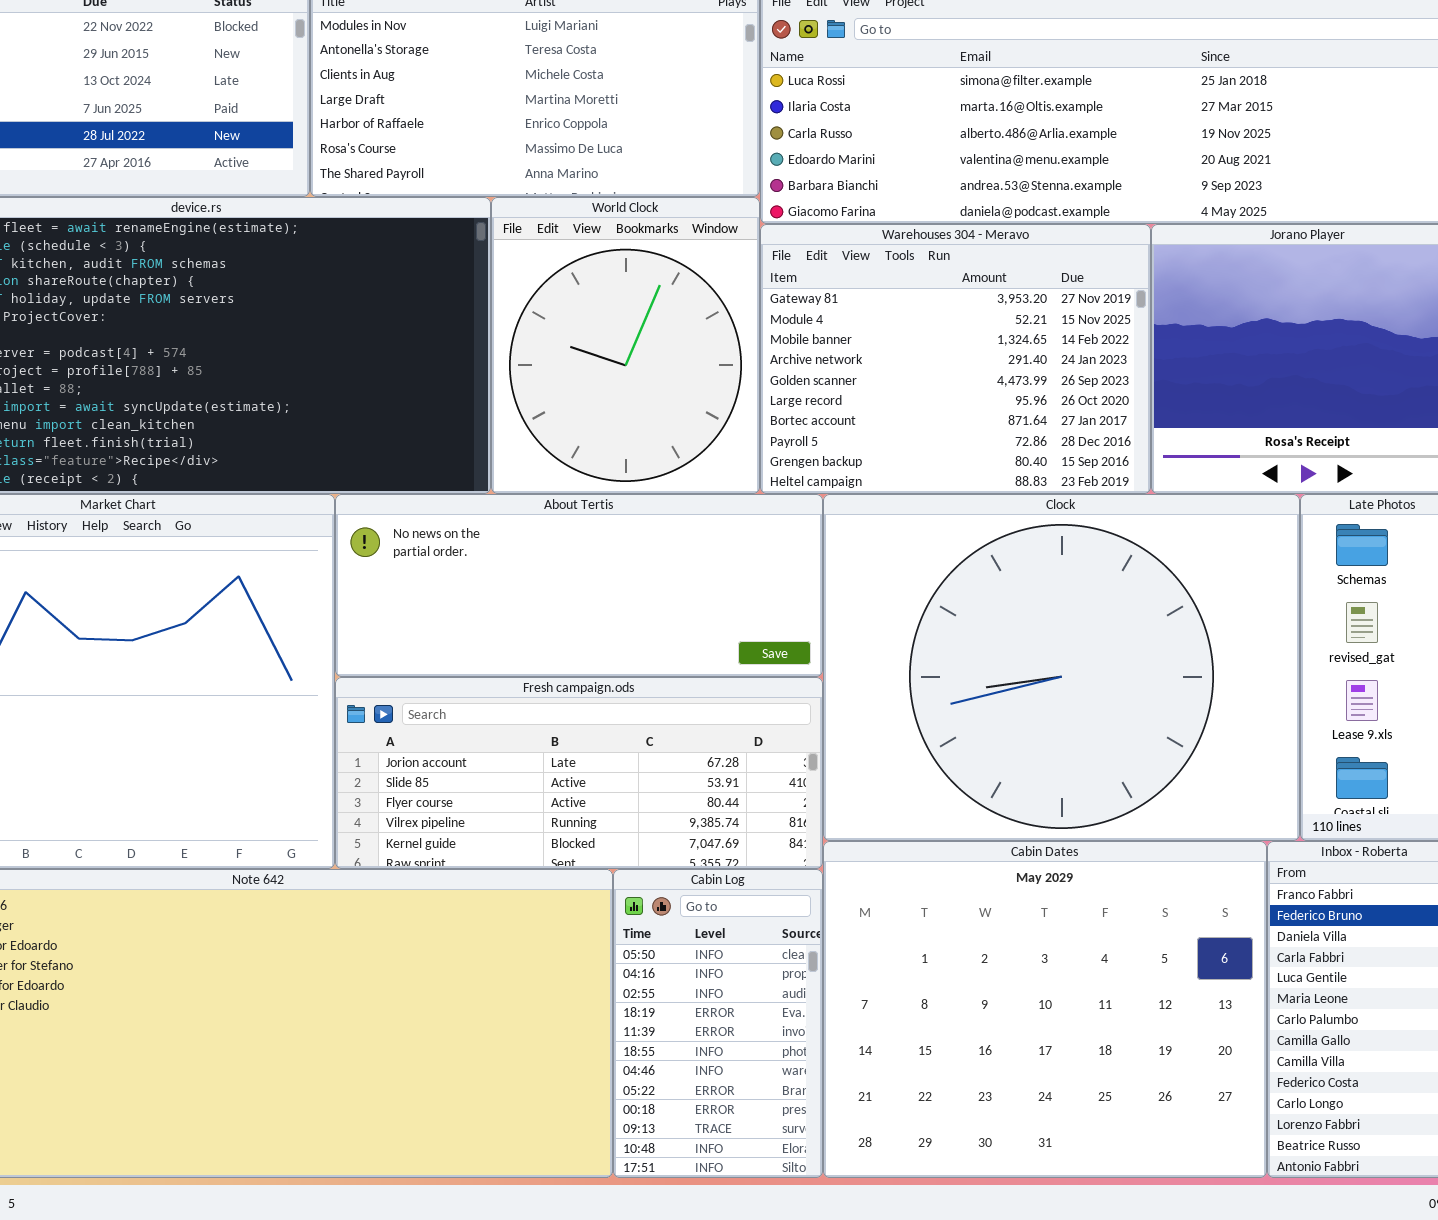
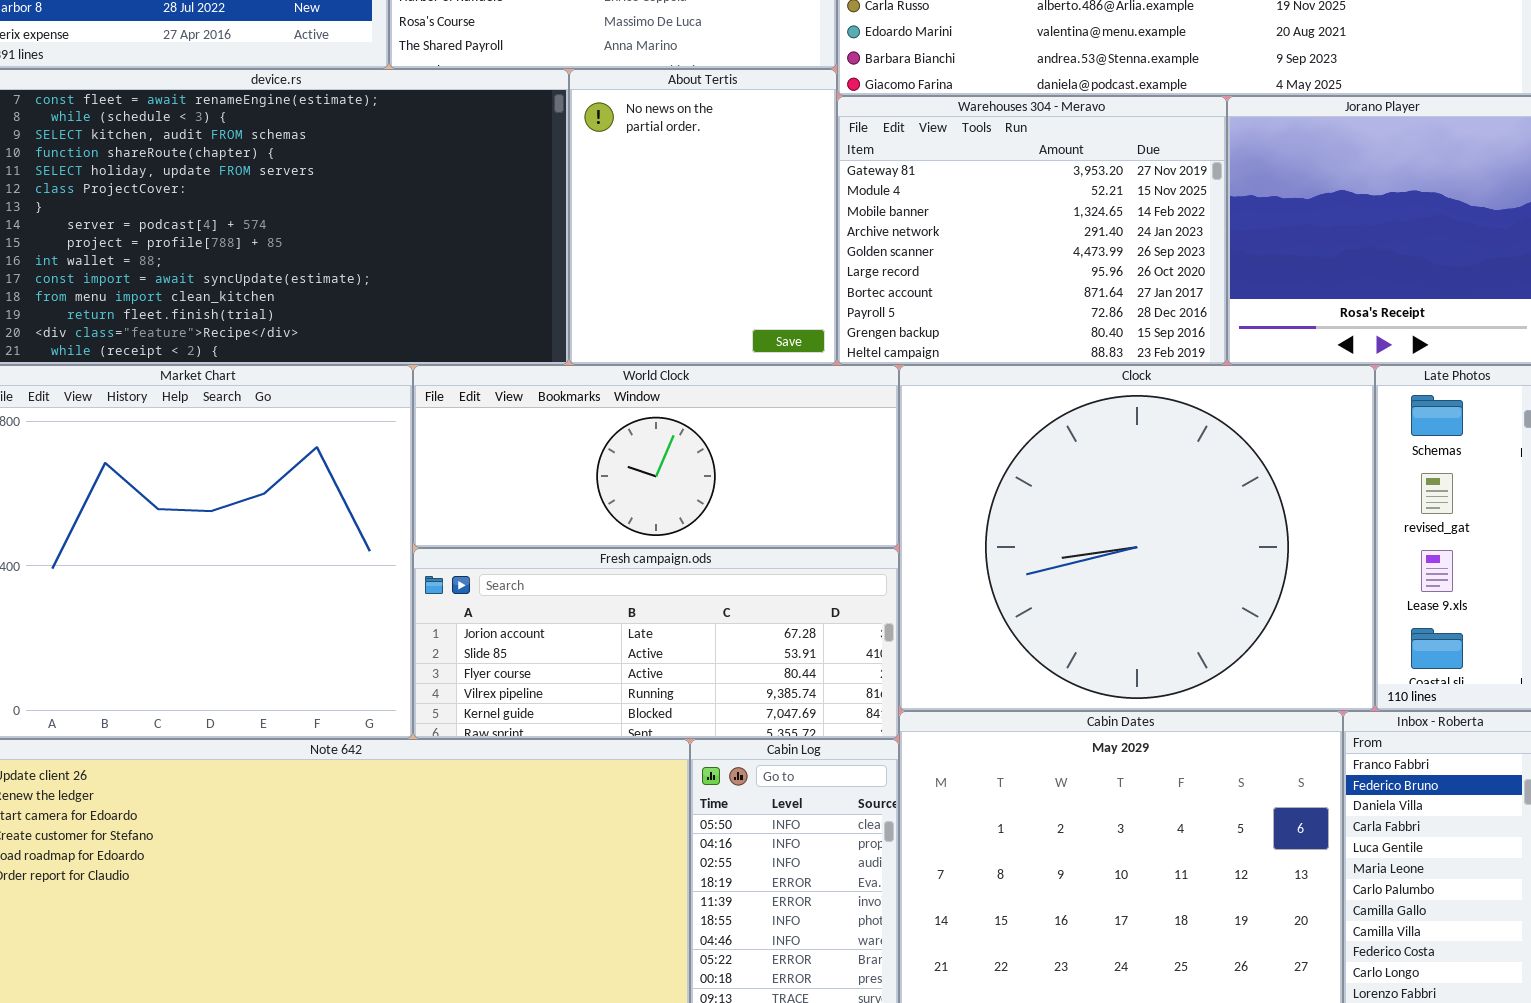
World Clock: [491,197,760,494] -> [413,365,899,548], moved, resized
About Tertis: [335,494,823,677] -> [569,69,837,365], moved, resized

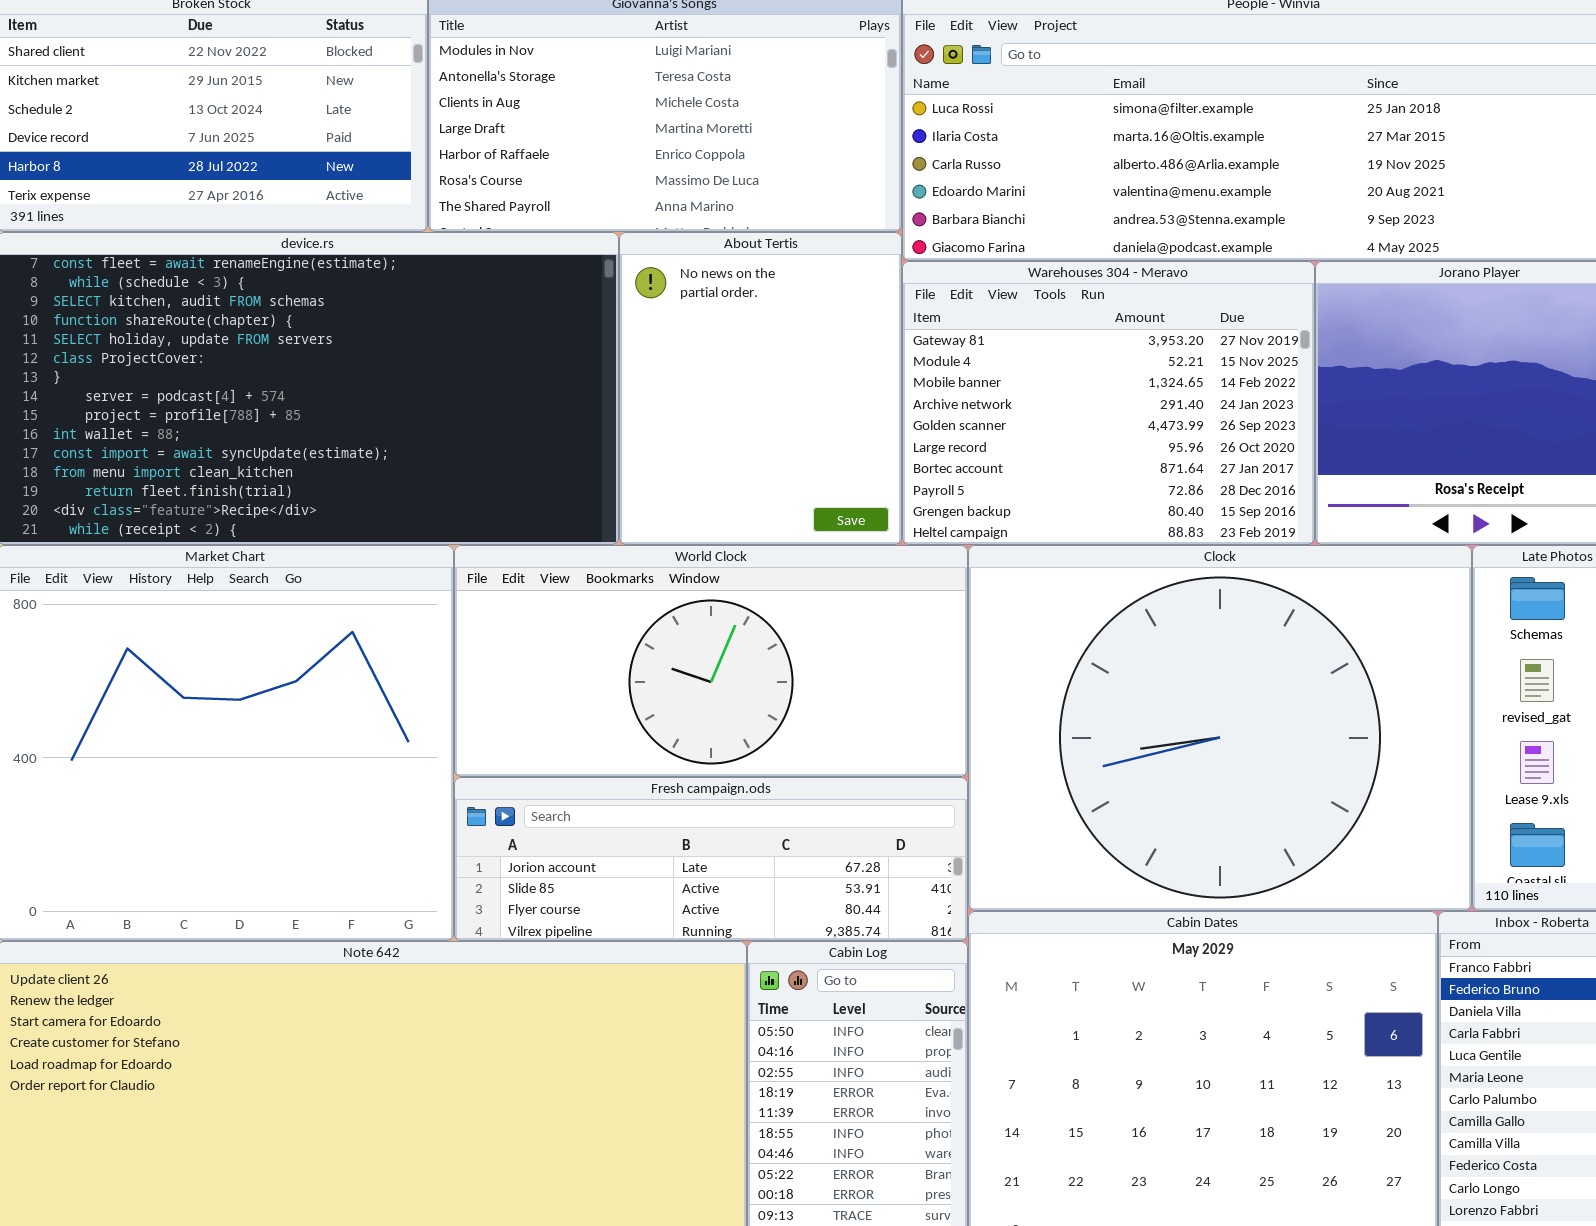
World Clock: [413,365,899,548] -> [454,545,968,777], resized
Fresh campaign.ods: [413,548,899,739] -> [454,777,968,941], resized

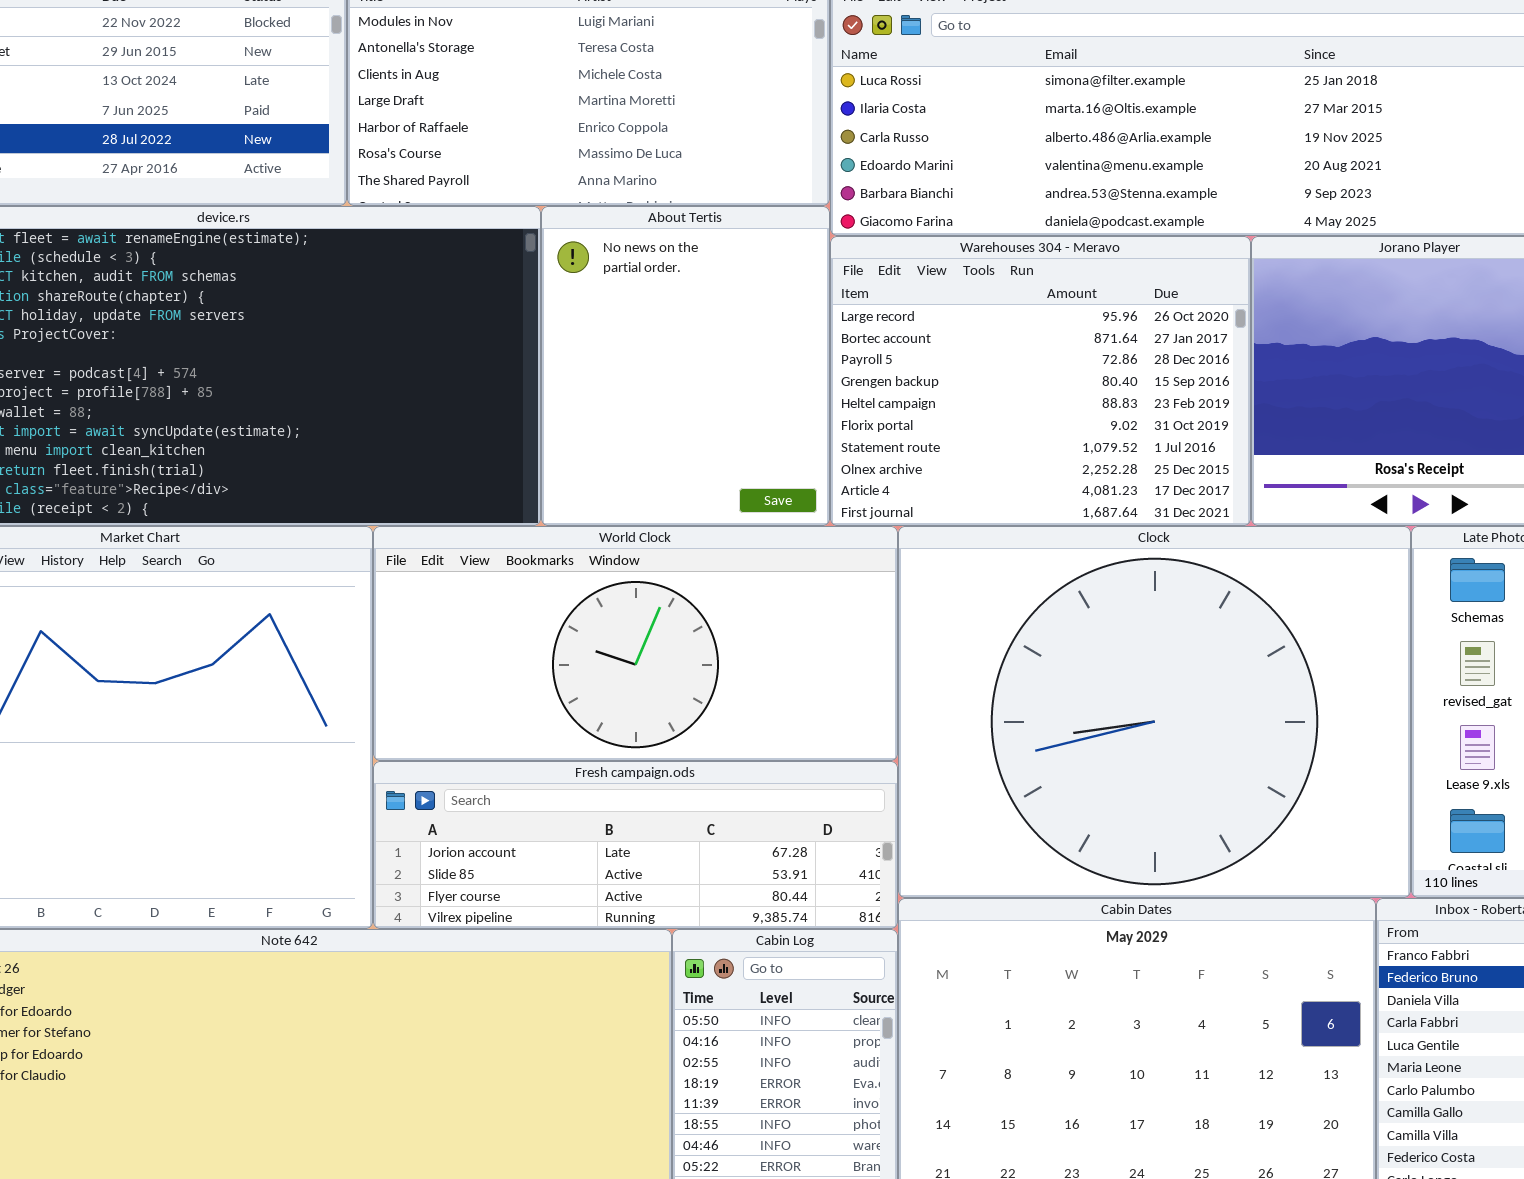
Warehouses 304 - Meravo: [902,261,1315,545] -> [830,236,1251,526], scrolled down 5 rows

